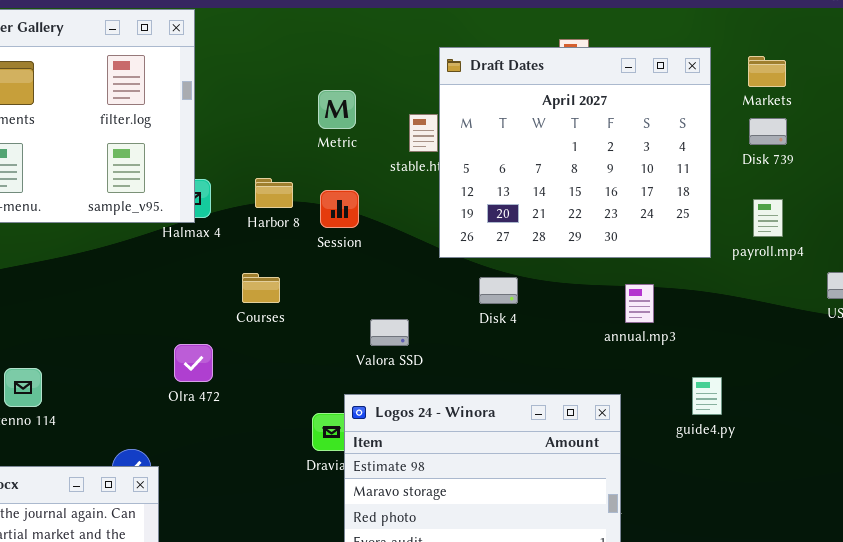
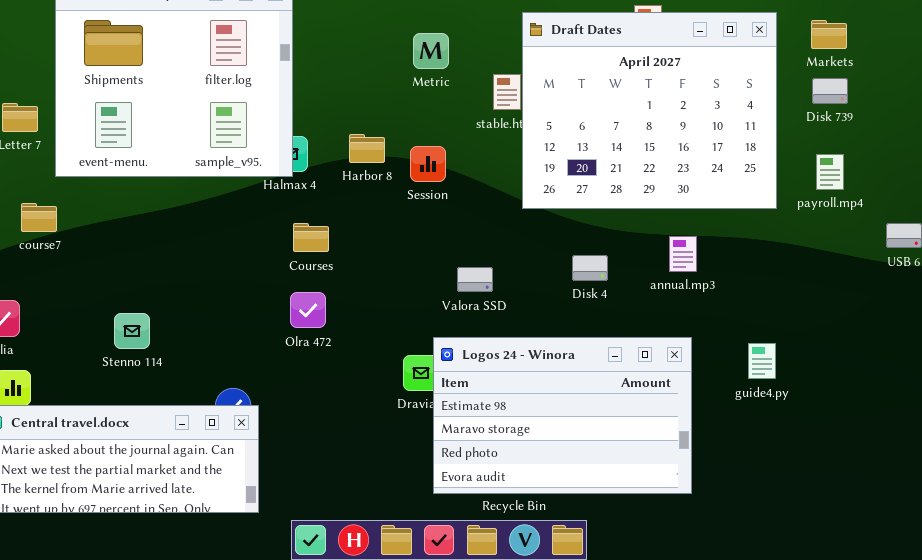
Metric: [318,90,356,129] -> [413,33,449,69], moved
Courses: [242,273,280,303] -> [293,223,329,252], moved
Disk 4: [479,277,518,304] -> [572,255,608,281], moved
annual.mp3: [625,284,654,323] -> [669,236,697,272], moved
Olra 472: [174,344,213,382] -> [290,292,326,328], moved
guide4.py: [692,377,722,415] -> [748,343,776,379], moved

